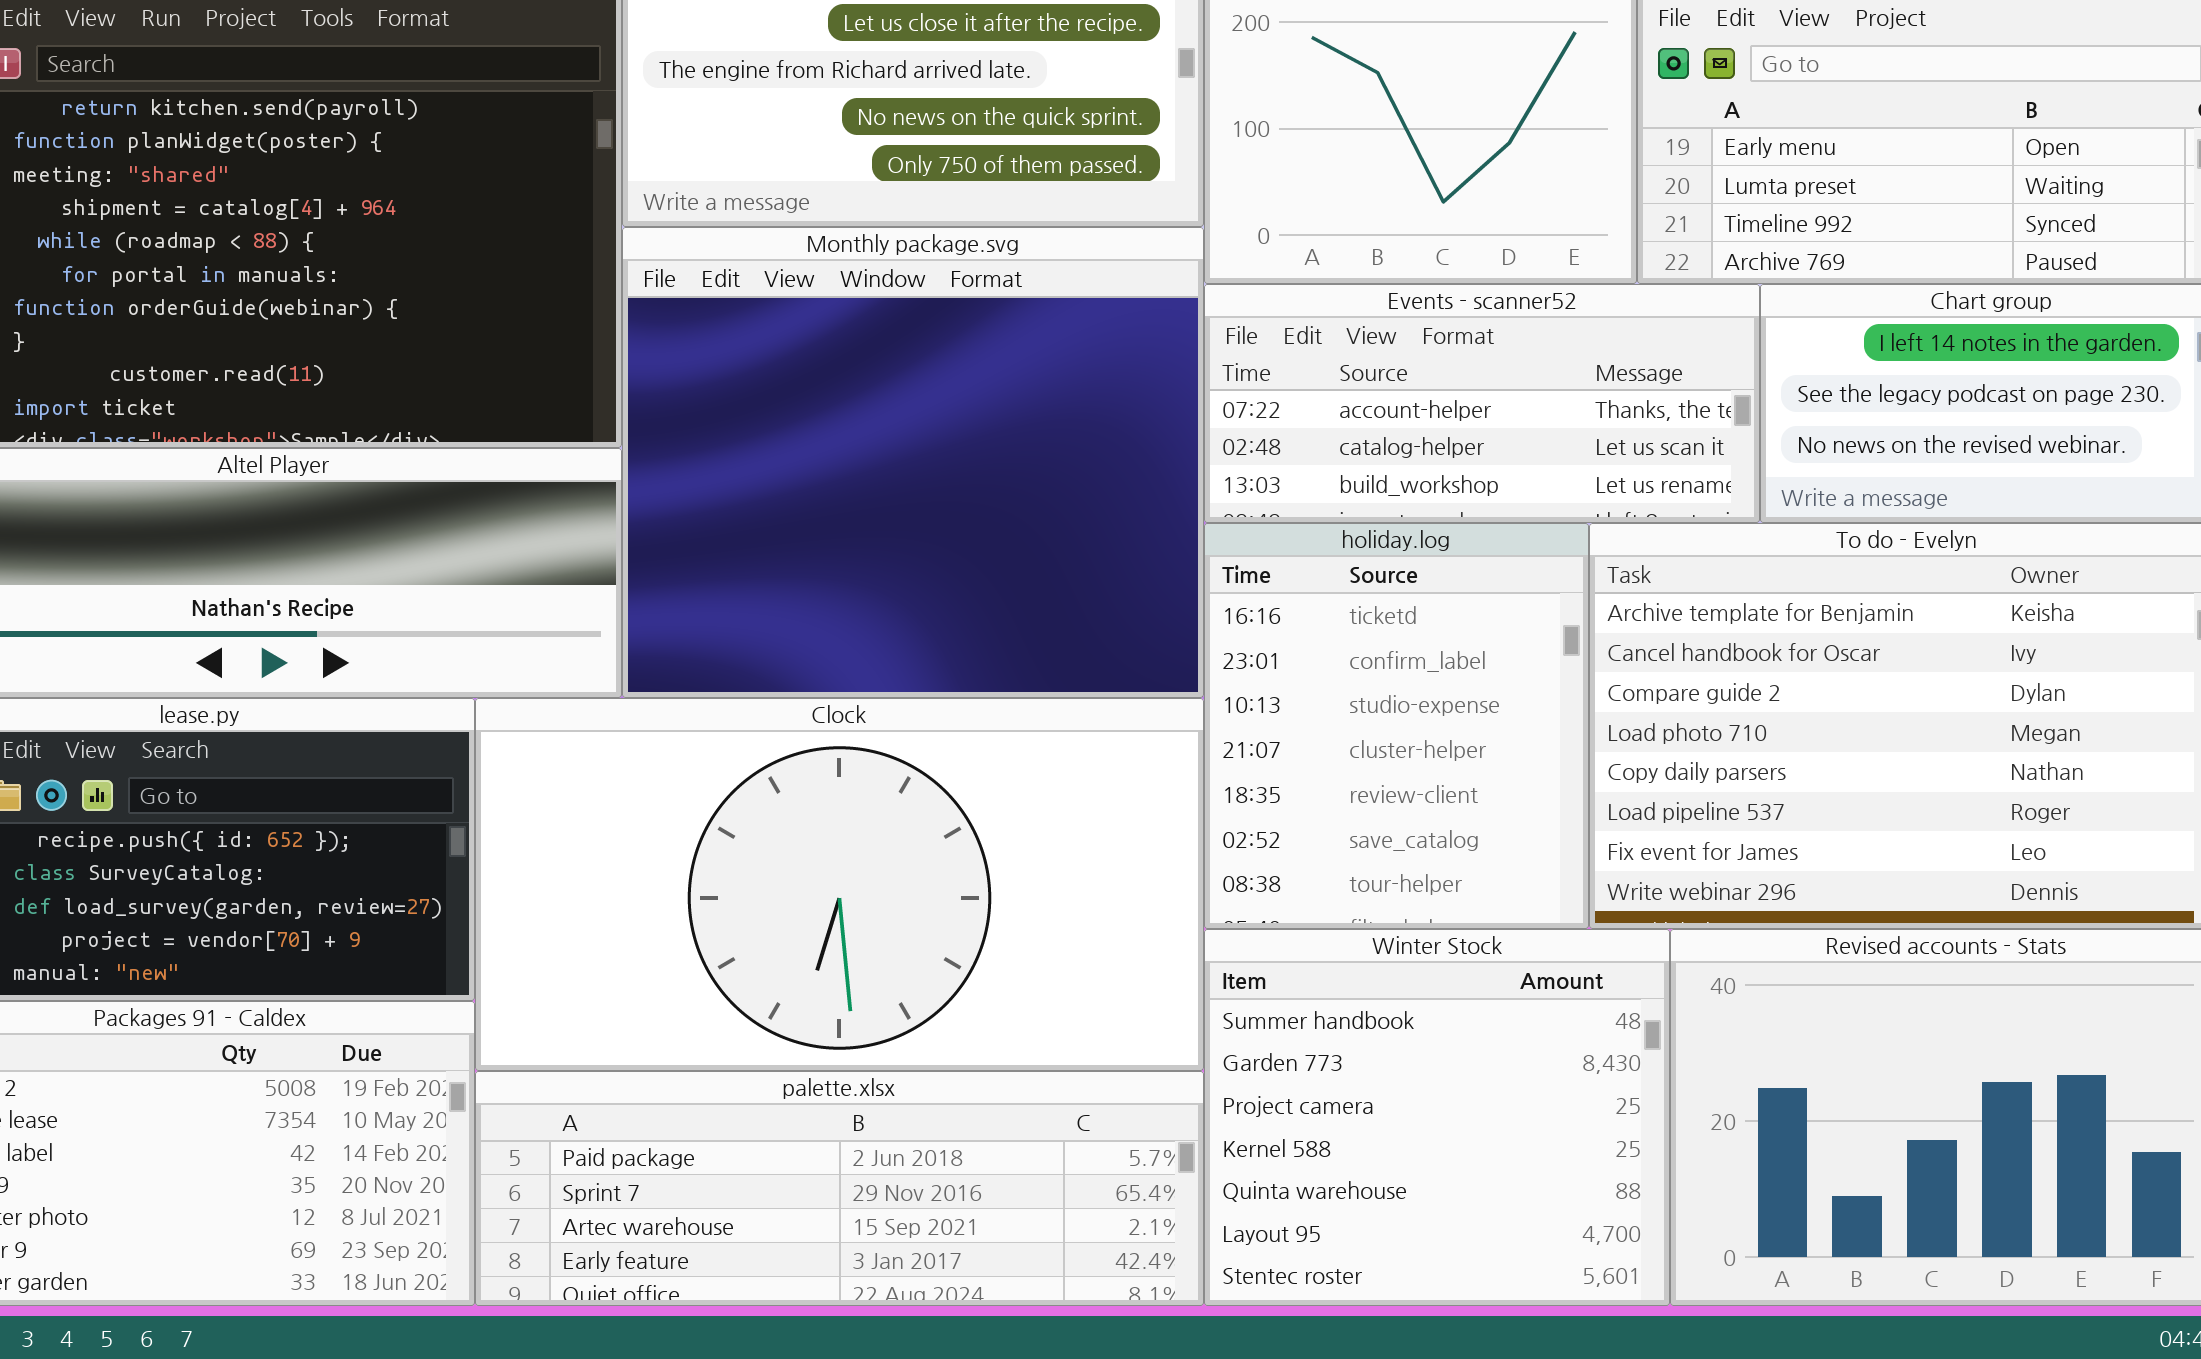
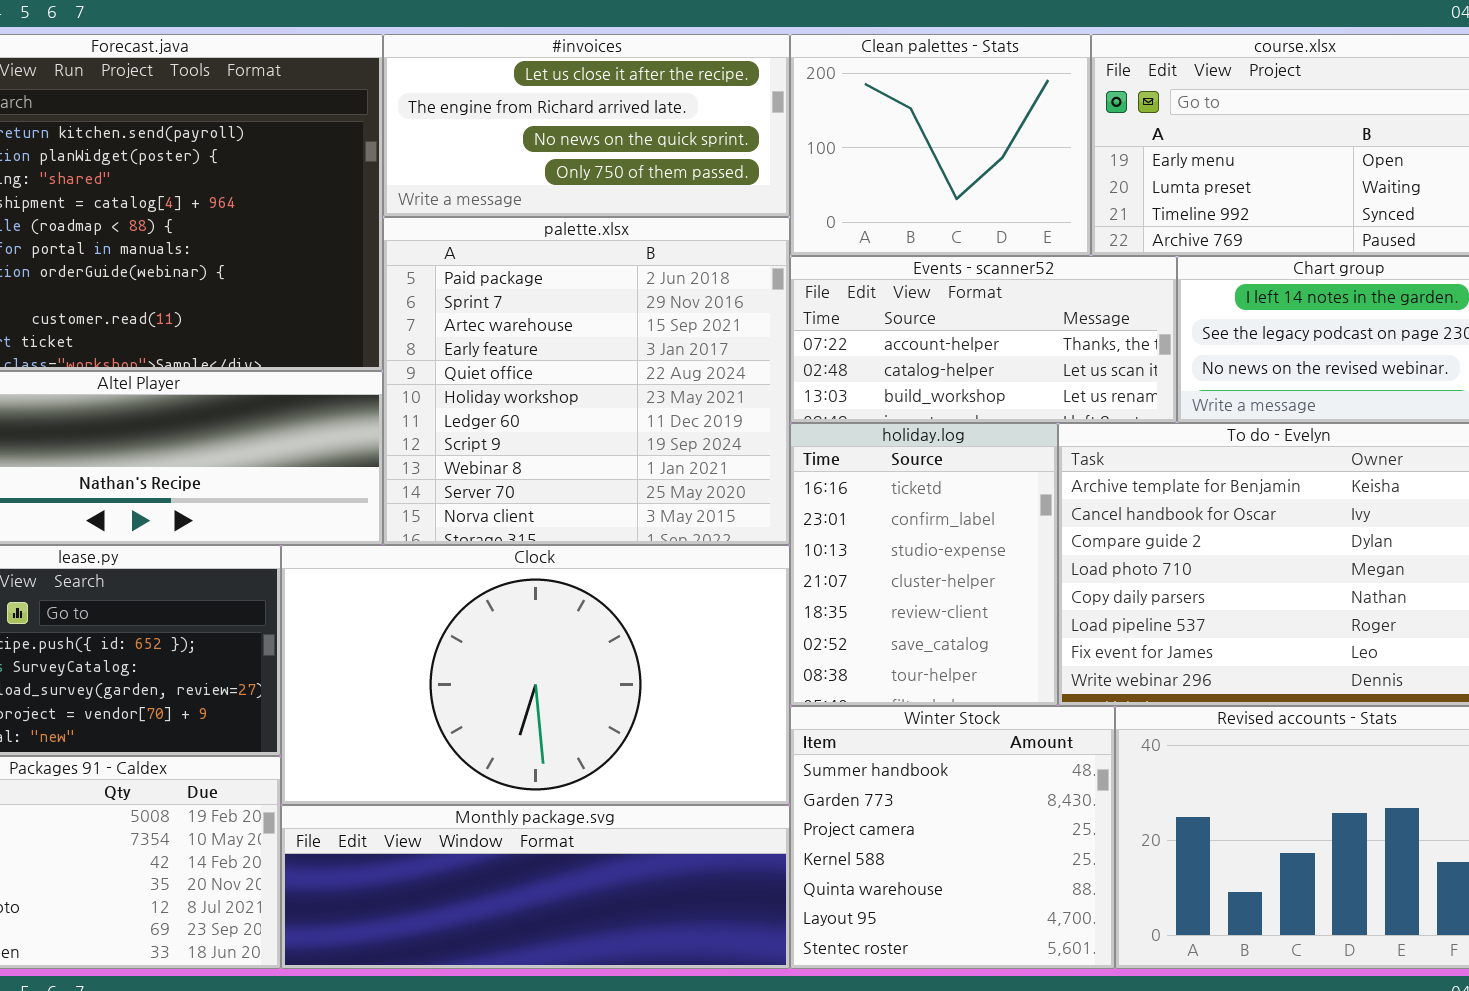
Monthly package.svg: [622,227,1204,698] -> [281,805,790,969], moved, resized
palette.xlsx: [475,1071,1204,1306] -> [383,217,790,545], moved, resized

